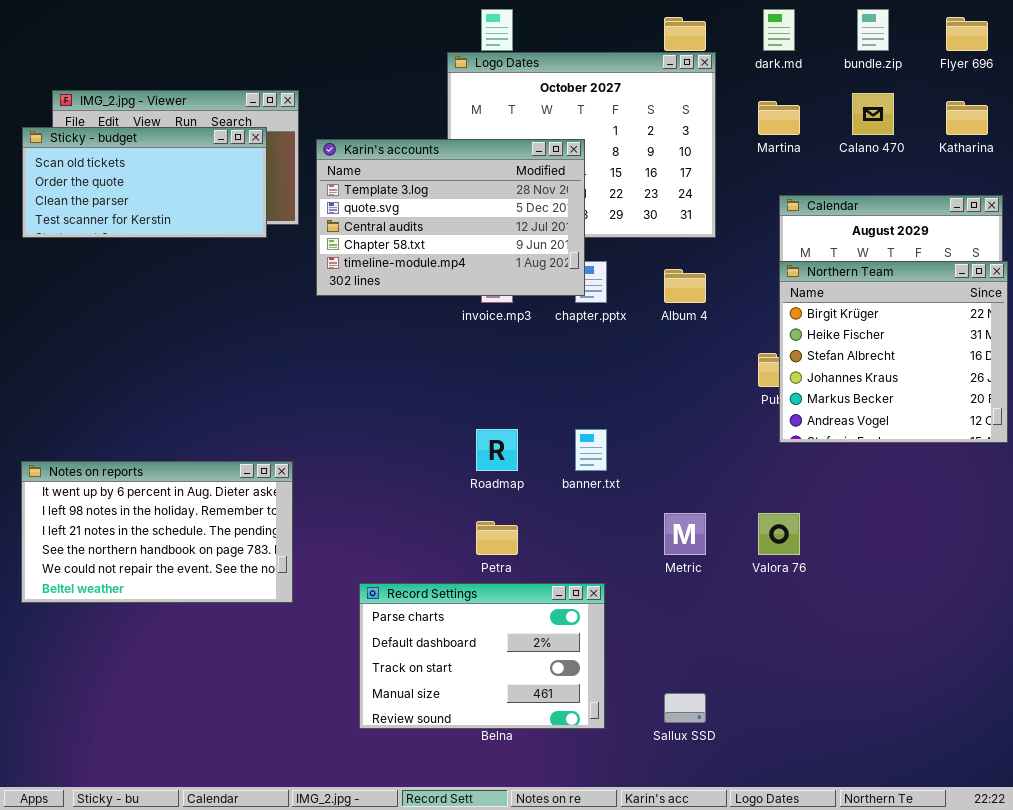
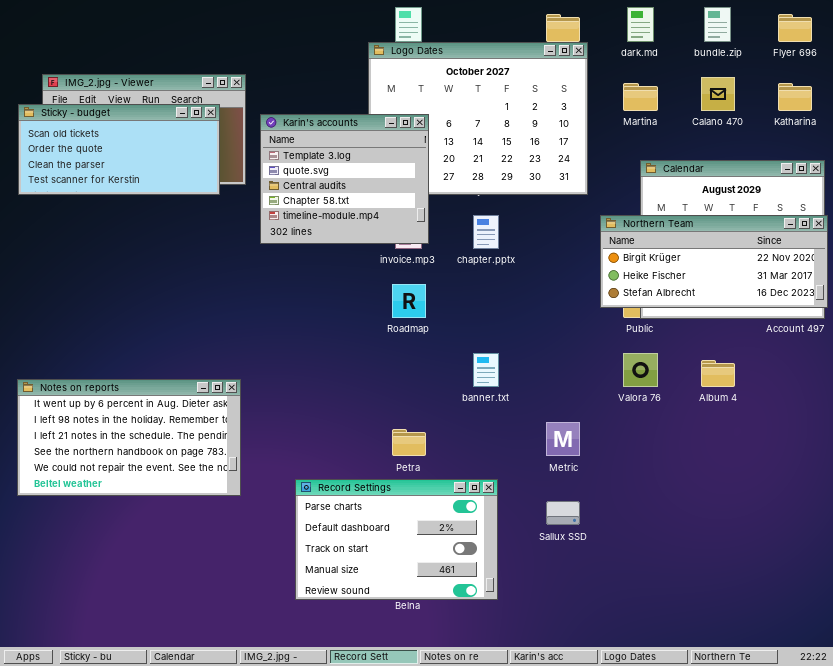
Karin's accounts: [316,139,585,296] -> [260,114,429,244], resized
Northern Team: [779,261,1008,443] -> [600,215,828,308], resized
Album 4: [664,269,706,303] -> [701,360,735,387], moved
Roadmap: [476,429,518,471] -> [392,284,426,318], moved
Valora 76: [758,513,800,555] -> [623,353,658,387], moved
Sallux SSD: [664,693,706,723] -> [546,501,580,525], moved

